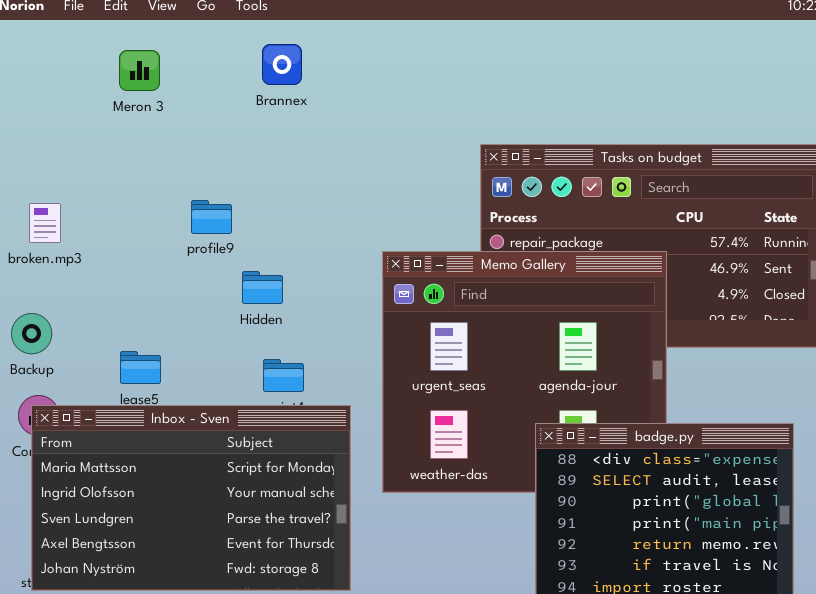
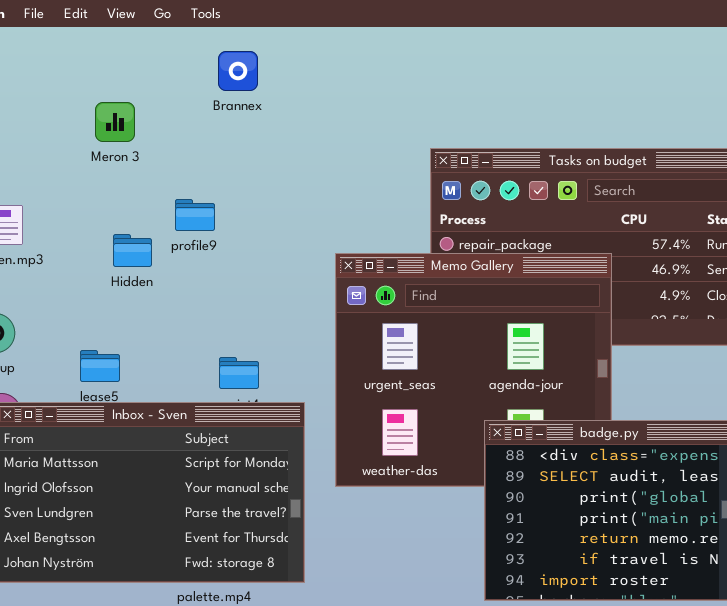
Meron 3: [119,50,160,91] -> [95,102,135,142], moved
profile9: [191,200,232,234] -> [175,199,215,231], moved
Hidden: [242,271,283,304] -> [113,234,152,267], moved

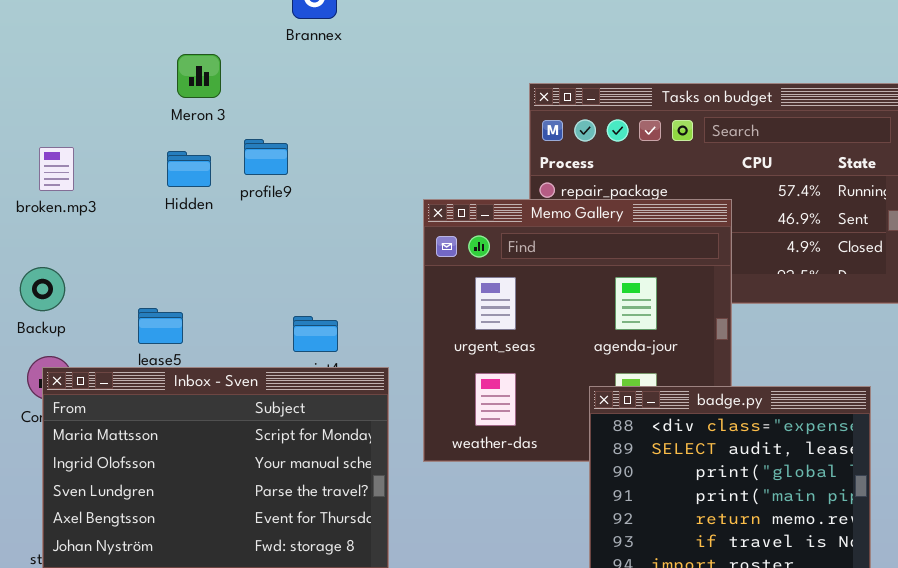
Meron 3: [95,102,135,142] -> [177,54,221,98], moved
Hidden: [113,234,152,267] -> [167,151,211,187], moved

